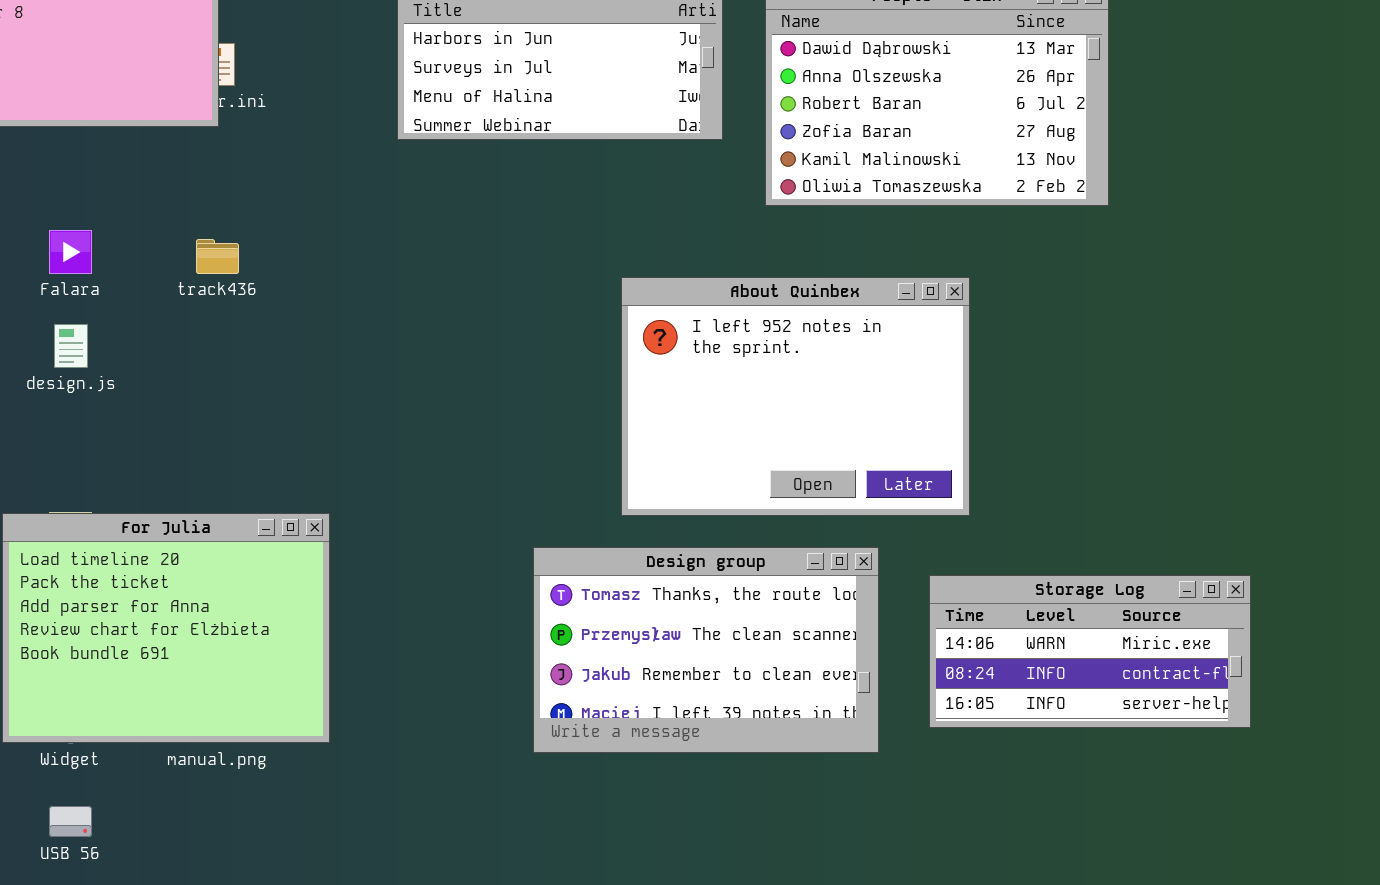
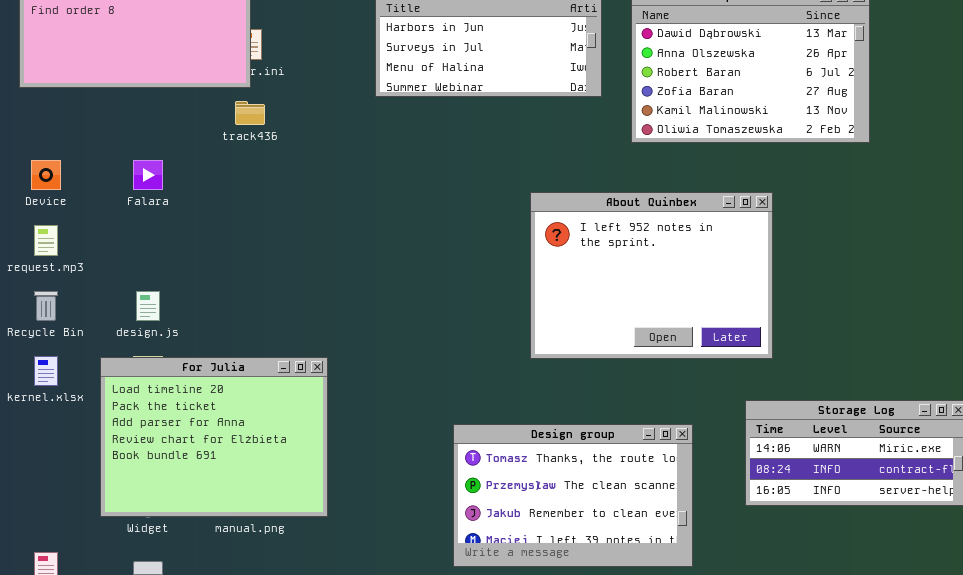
track436: [196,239,239,274] -> [235,101,265,125], moved
design.js: [54,324,88,368] -> [136,291,160,321], moved
Design group: [533,547,879,753] -> [453,424,693,567], moved

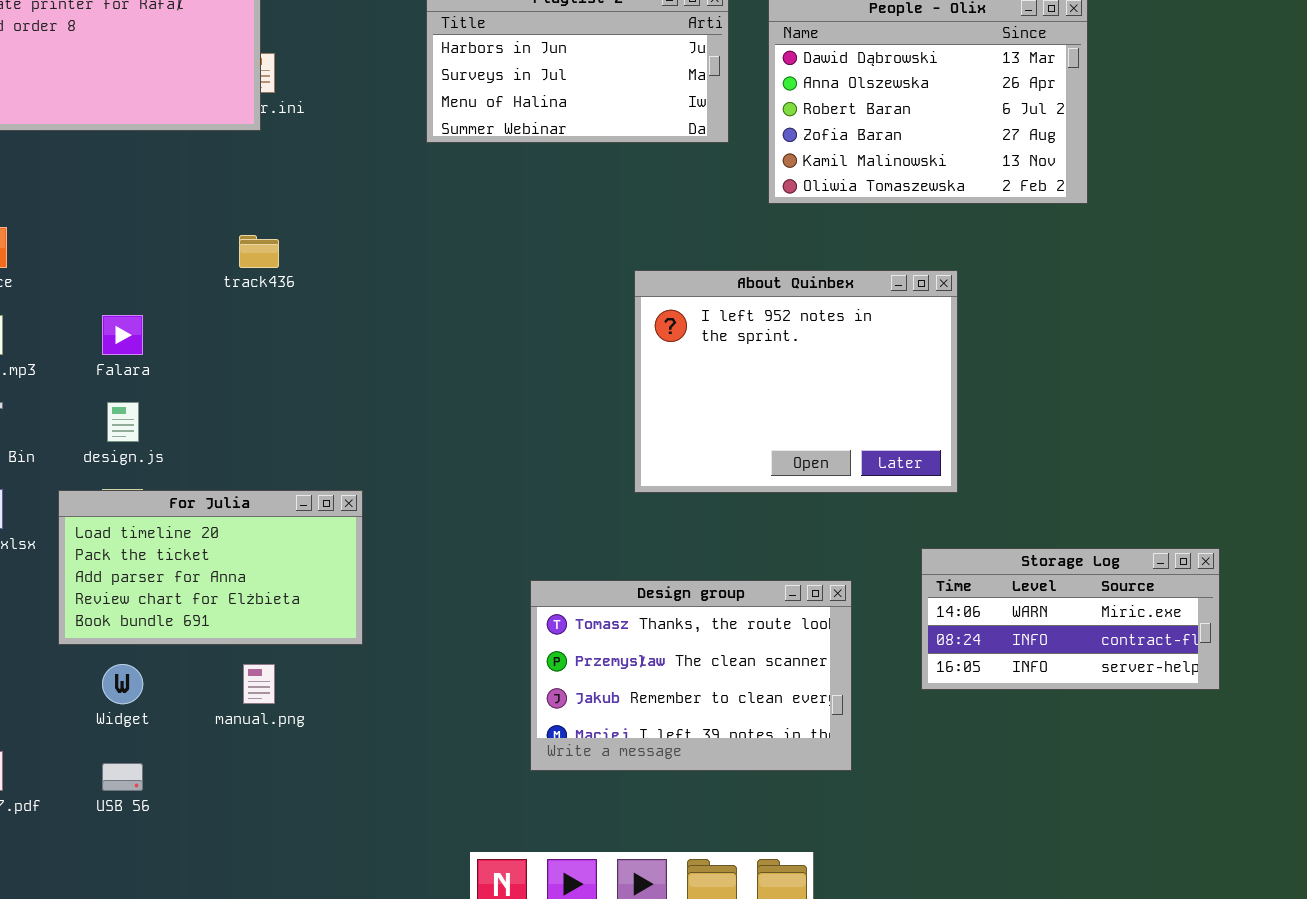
track436: [235,101,265,125] -> [239,235,279,268], moved
Falara: [133,160,163,190] -> [102,315,143,355], moved
For Julia: [100,357,328,517] -> [58,490,363,645], resized

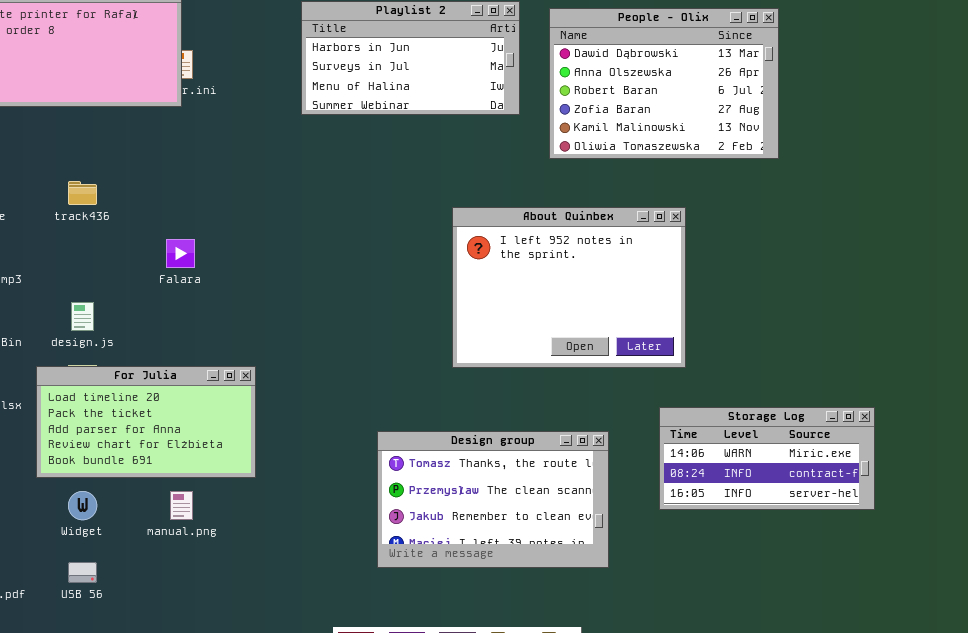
track436: [239,235,279,268] -> [68,181,97,205], moved
Falara: [102,315,143,355] -> [166,239,195,268], moved

